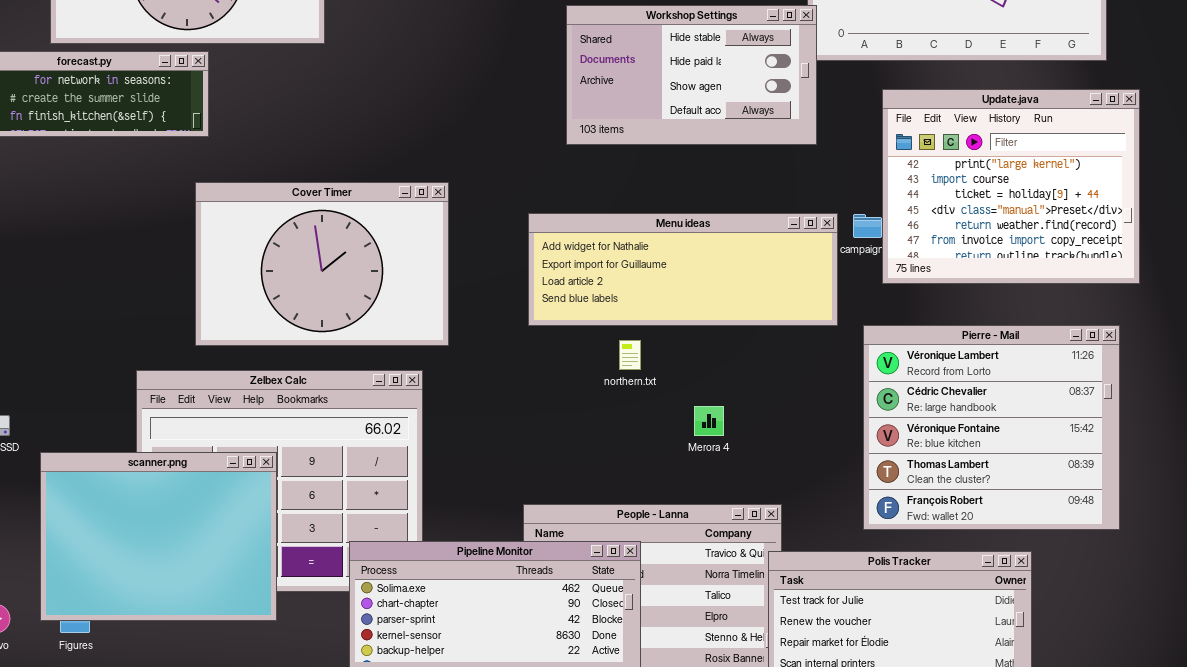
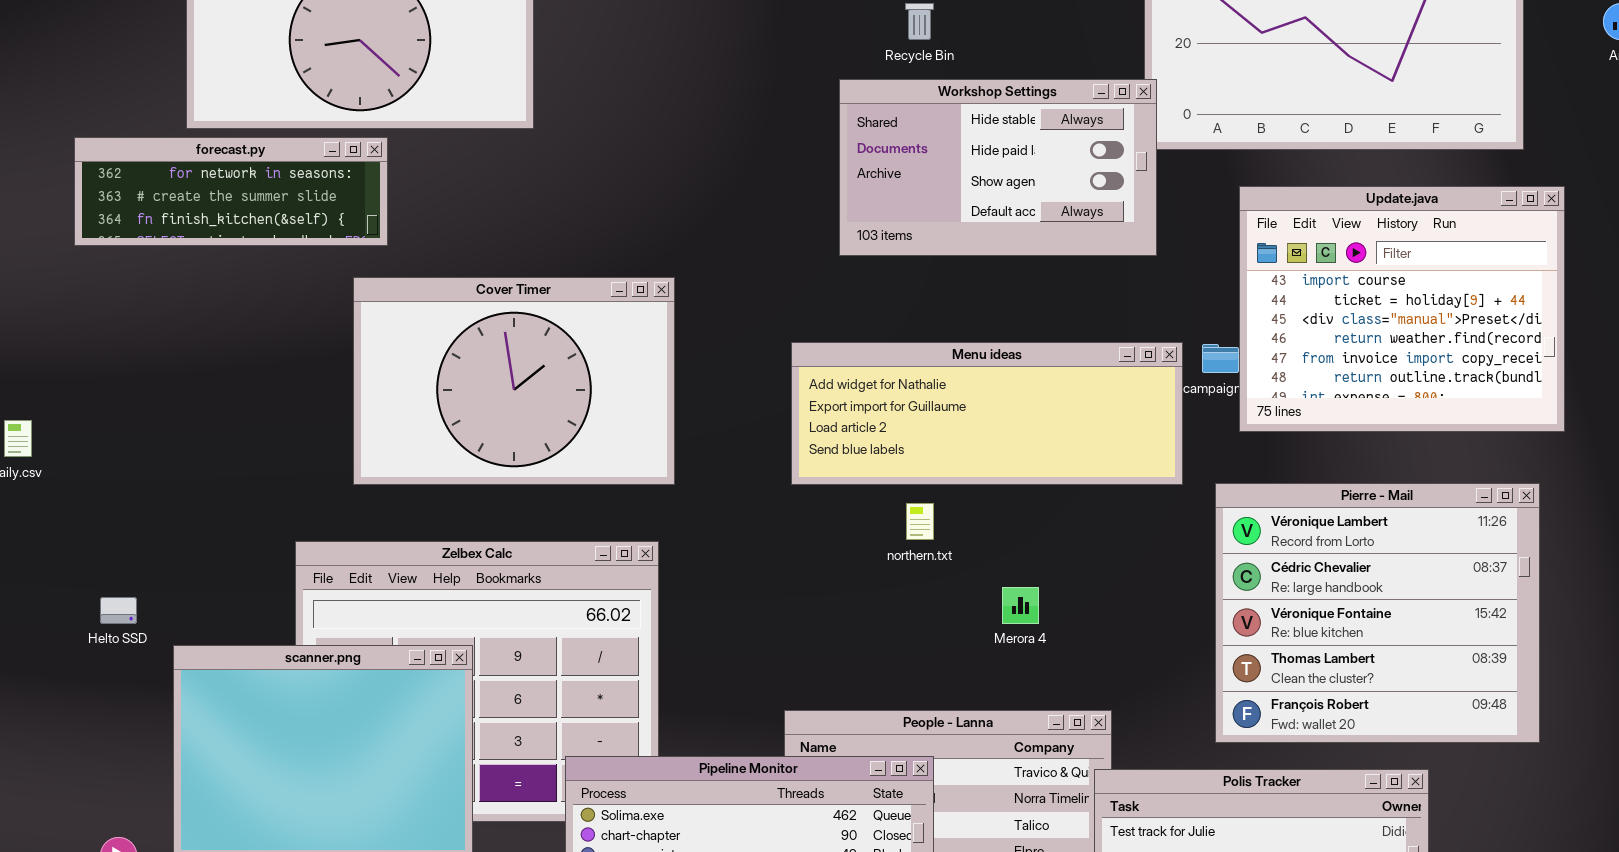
Update.java: [882,89,1140,284] -> [1239,186,1565,432], scrolled down 1 row
Cover Timer: [195,182,449,346] -> [353,277,675,485], moved

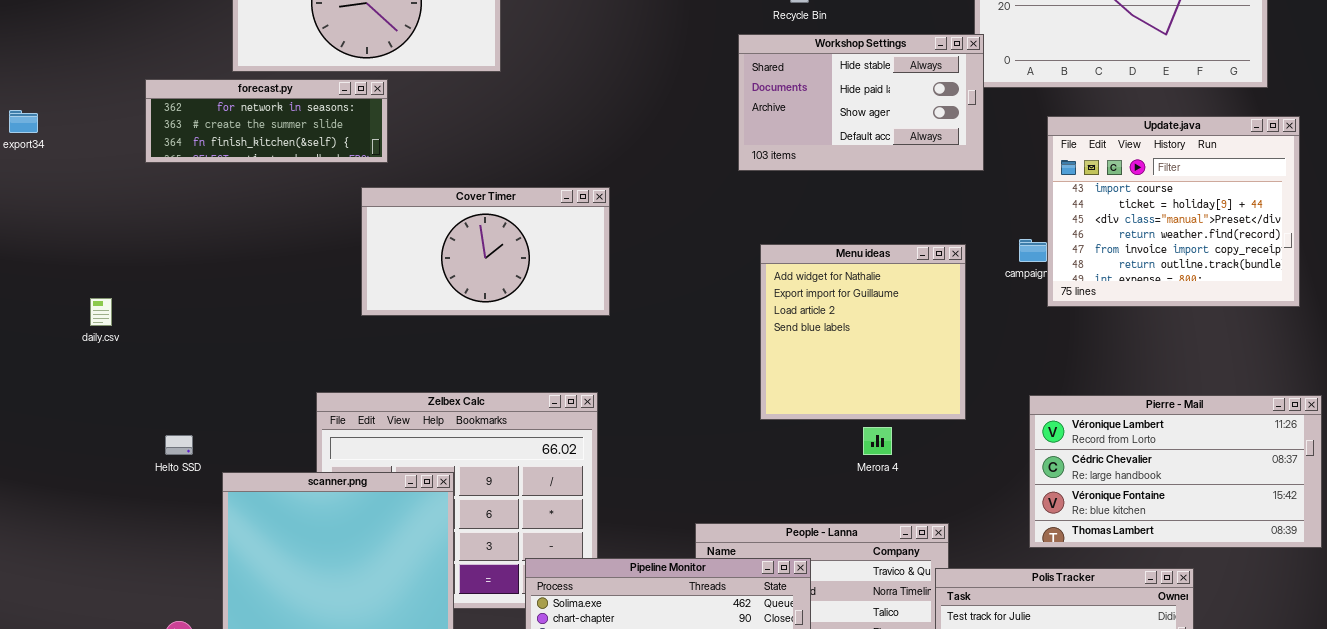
Cover Timer: [353,277,675,485] -> [361,187,610,316], resized
Menu ideas: [791,342,1183,485] -> [760,244,966,420], moved, resized
Pierre - Mail: [1215,483,1540,743] -> [1029,395,1322,548], resized

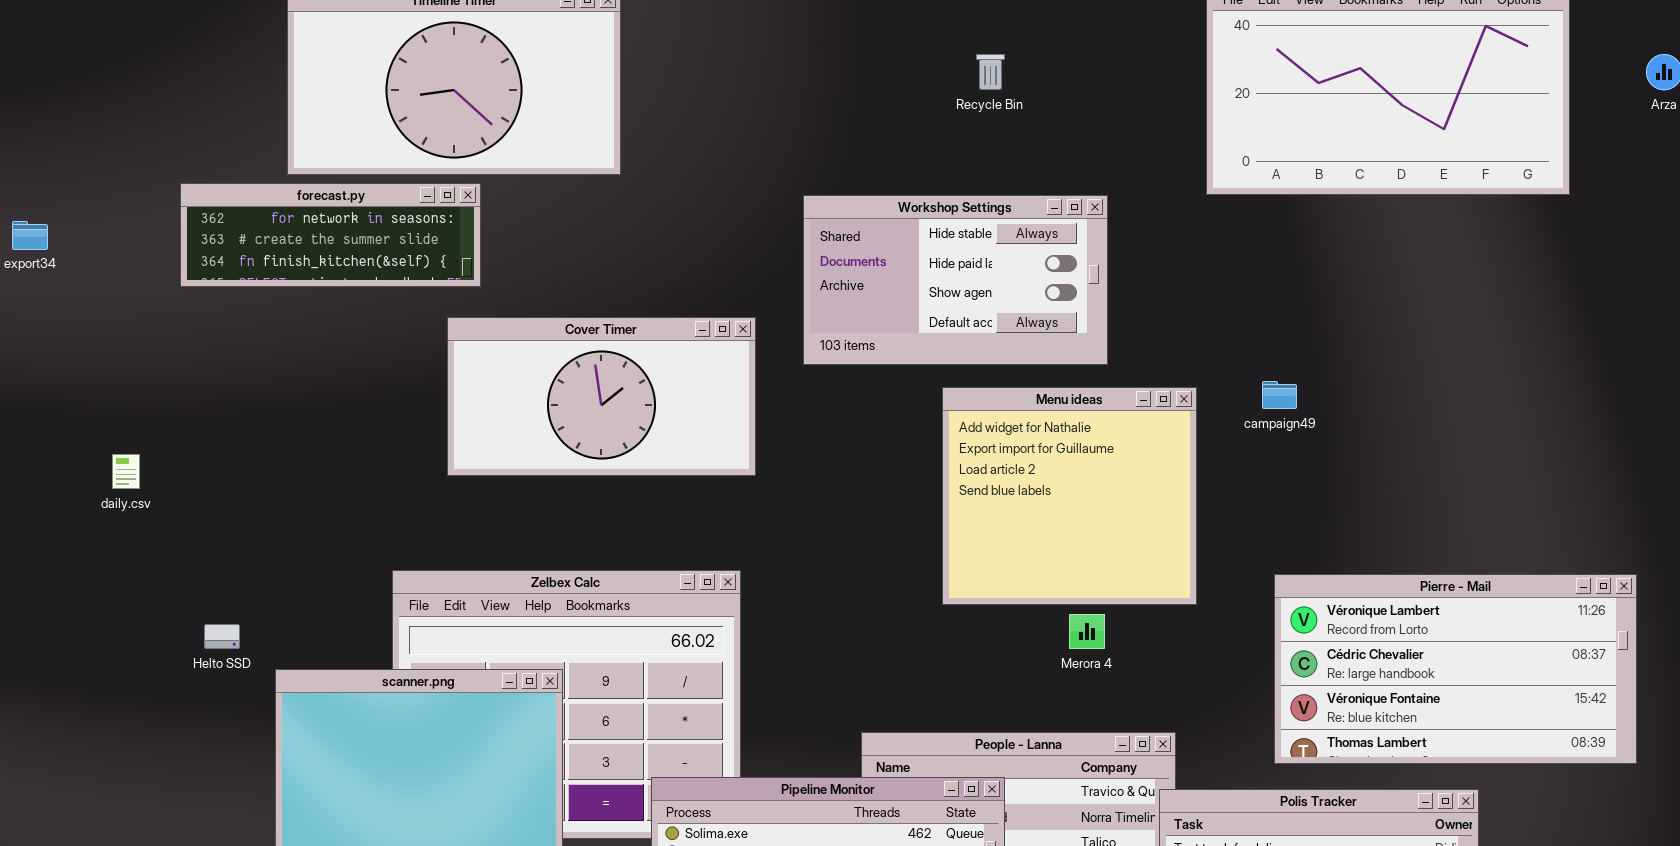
Workshop Settings: [738,34,984,171] -> [803,195,1108,365], moved
Update.java: [1047,116,1300,307] -> none, closed

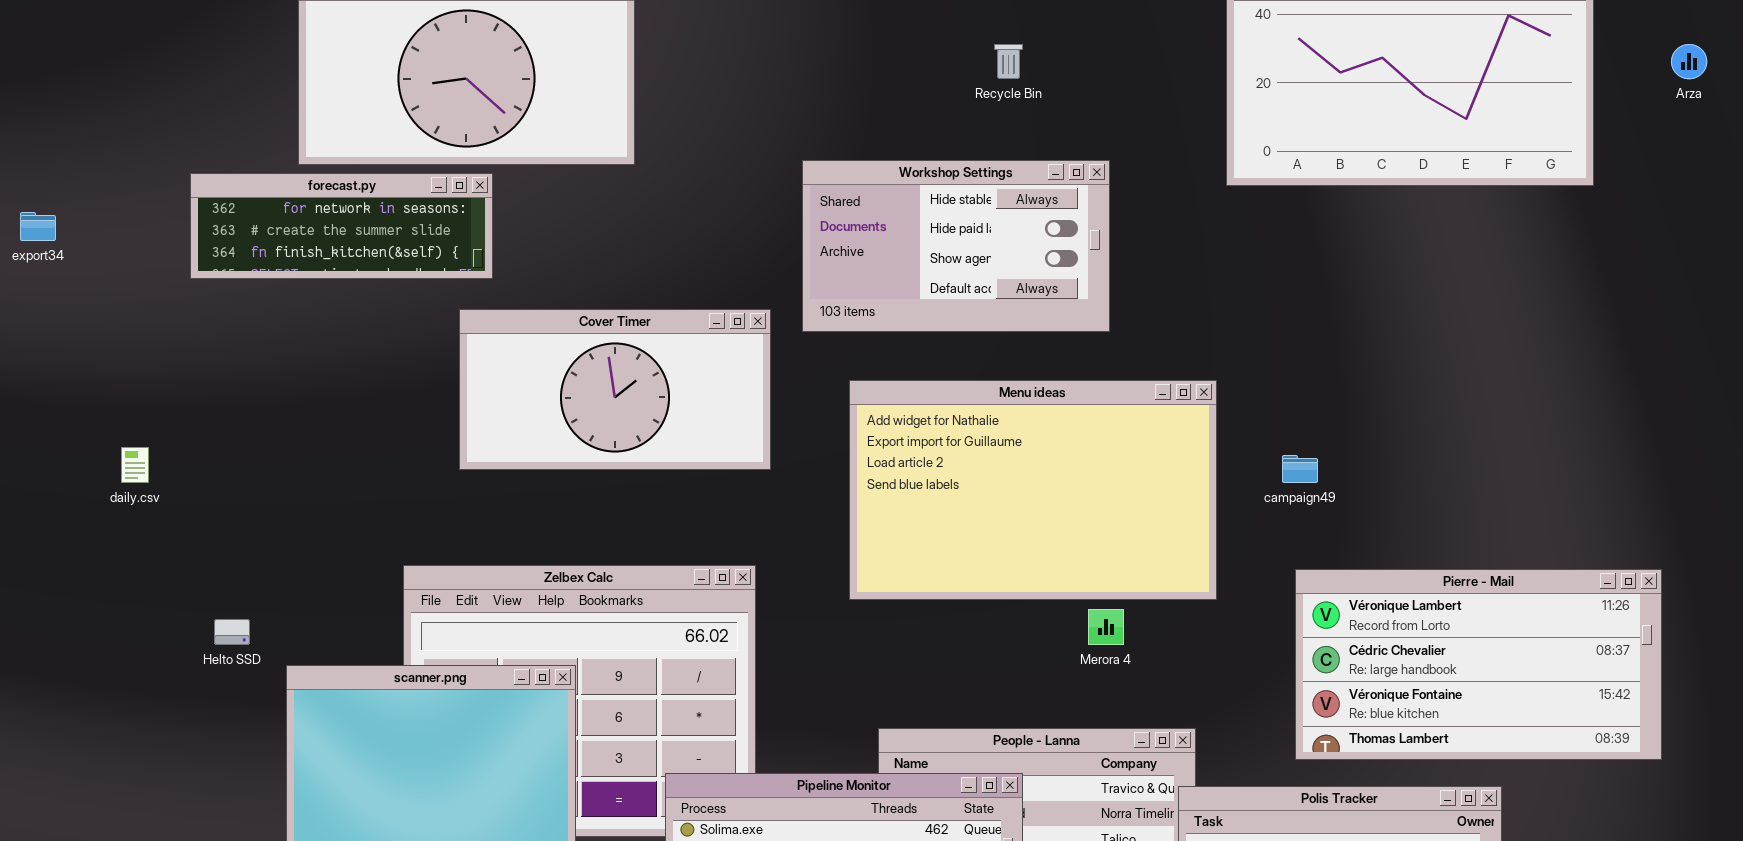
Workshop Settings: [803,195,1108,365] -> [802,160,1110,332], moved
campaign49: [1262,381,1297,409] -> [1282,455,1318,483], moved
Menu ideas: [942,387,1197,605] -> [849,380,1217,600], resized

